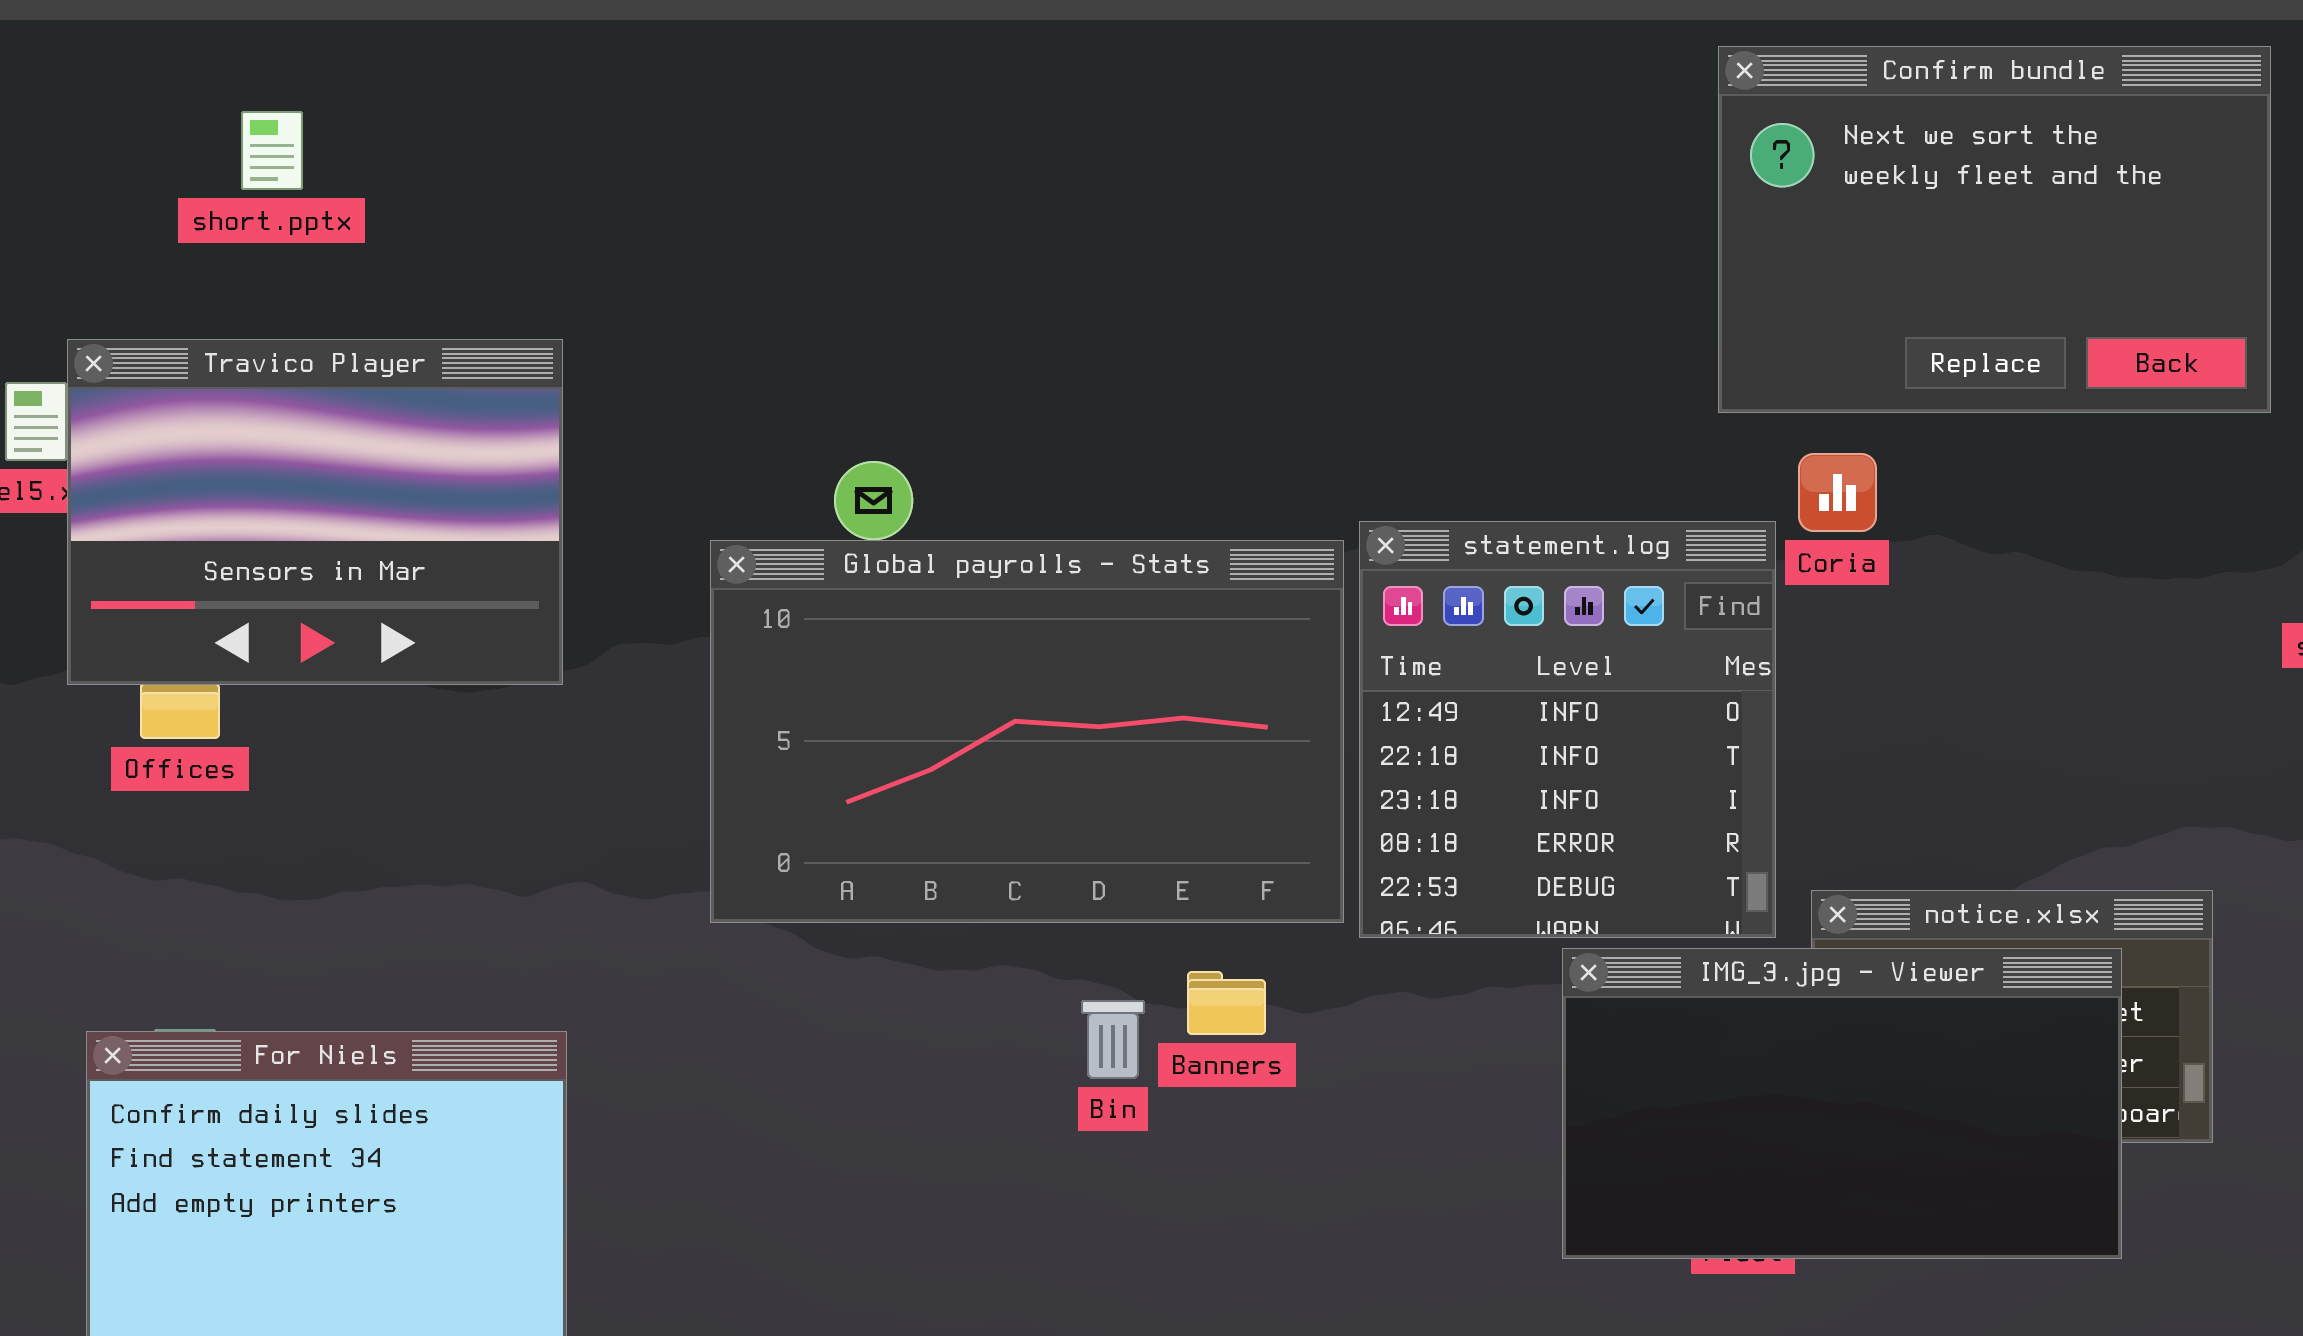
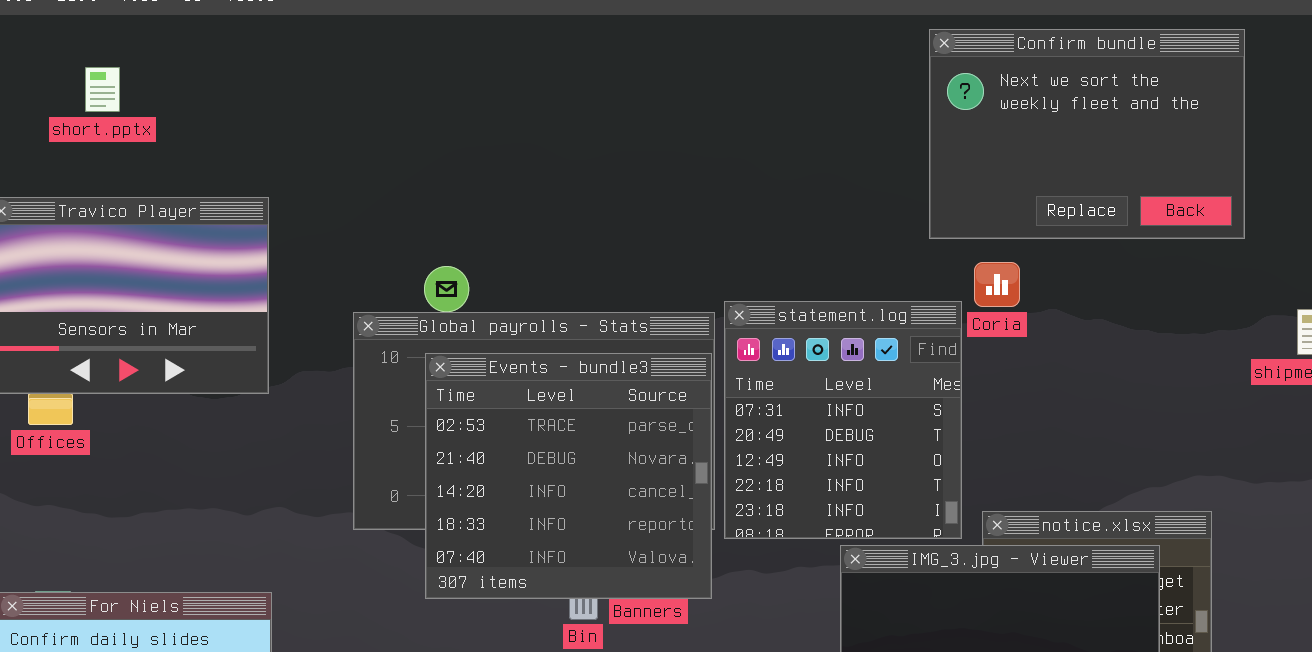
statement.log: [1359,521,1776,938] -> [724,301,962,539], scrolled up 2 rows
Events - bundle3: none -> [425,353,712,599], opened

